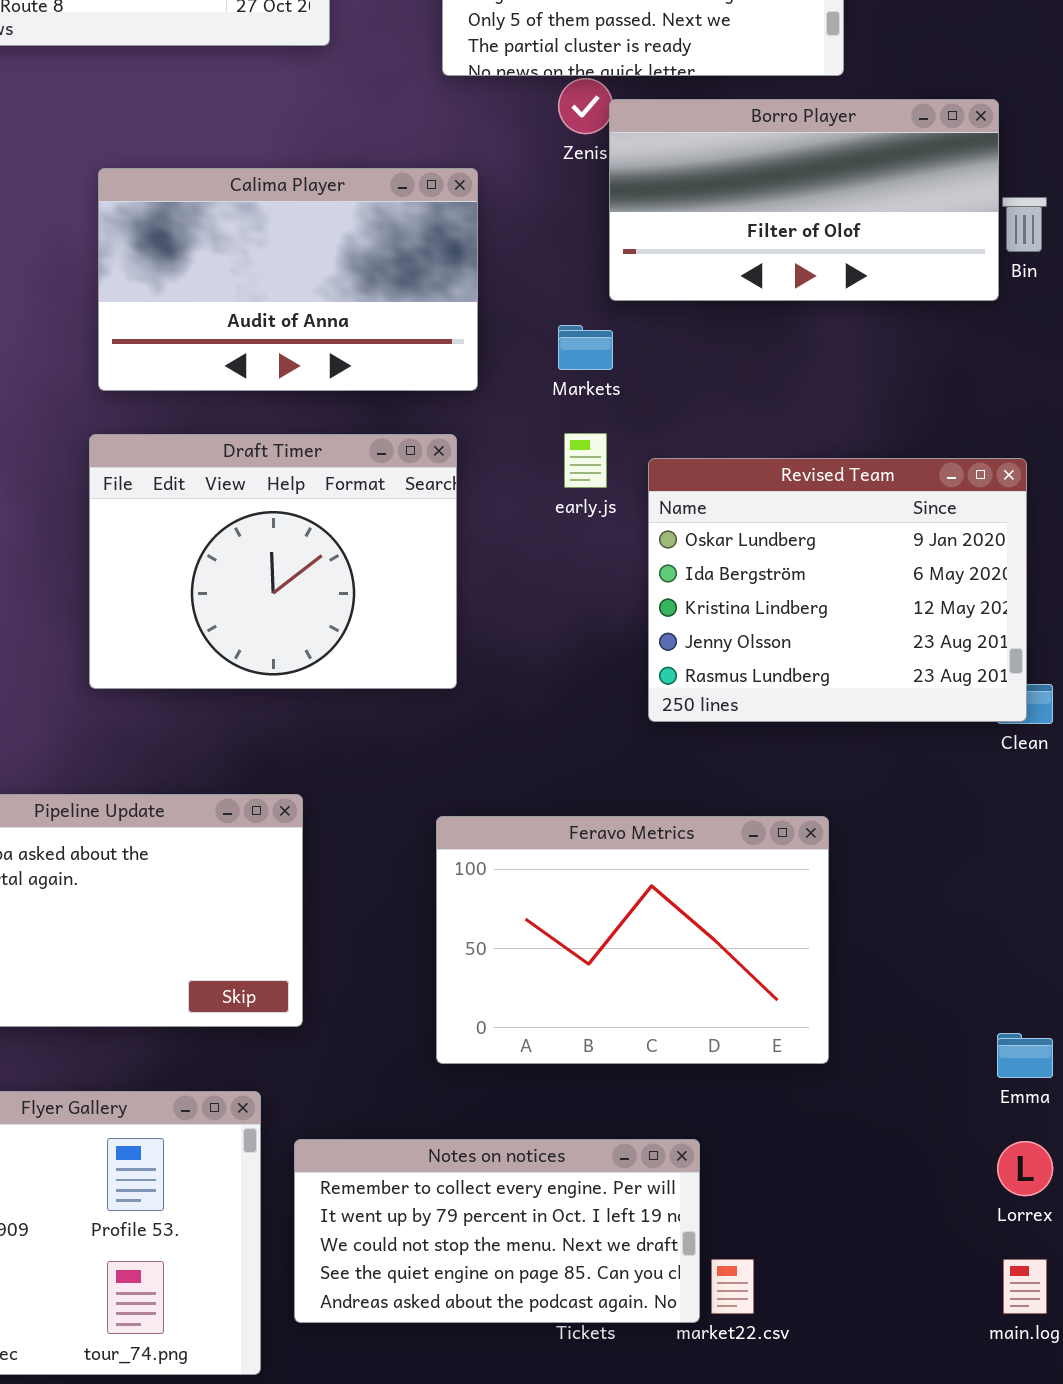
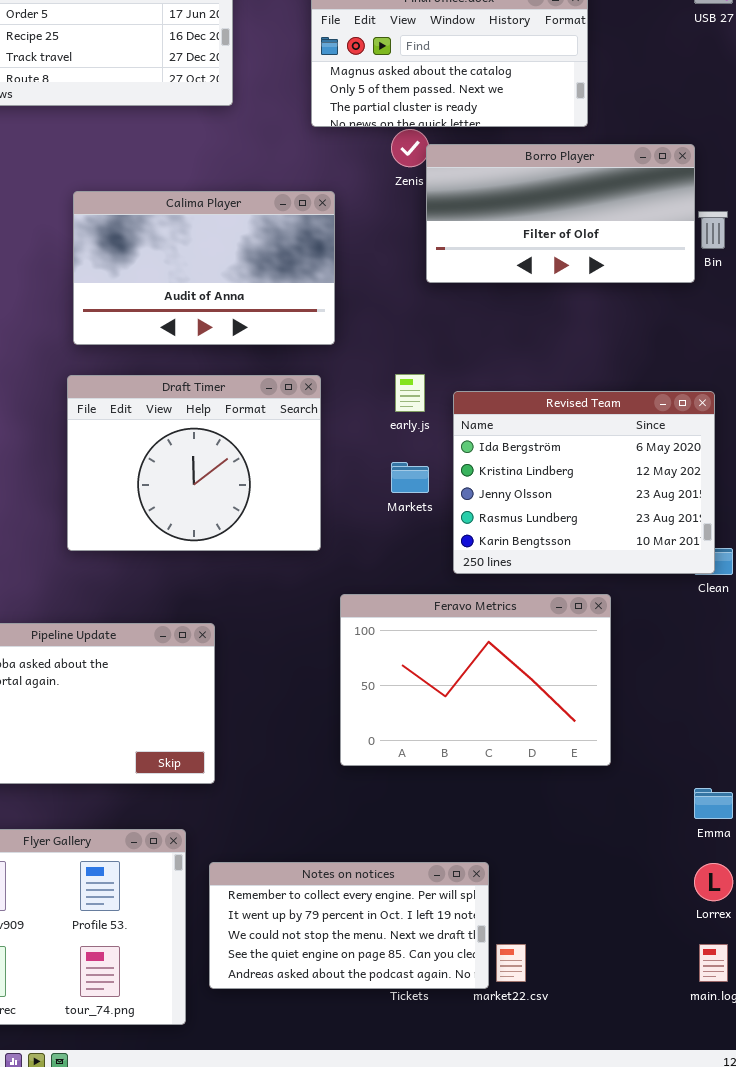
Markets: [558,325,613,370] -> [391,462,429,493], moved
Revised Team: [648,458,1027,722] -> [453,391,715,574], scrolled down 1 row
Feravo Metrics: [436,816,829,1064] -> [340,594,611,766], moved

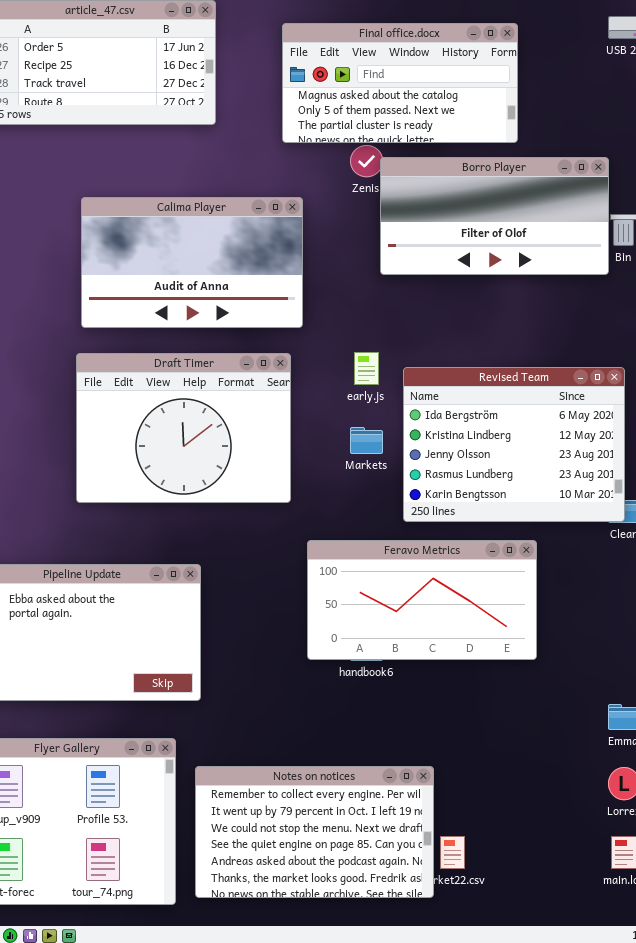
Feravo Metrics: [340,594,611,766] -> [307,540,537,660], resized
Notes on notices: [209,862,489,989] -> [195,766,434,898], resized

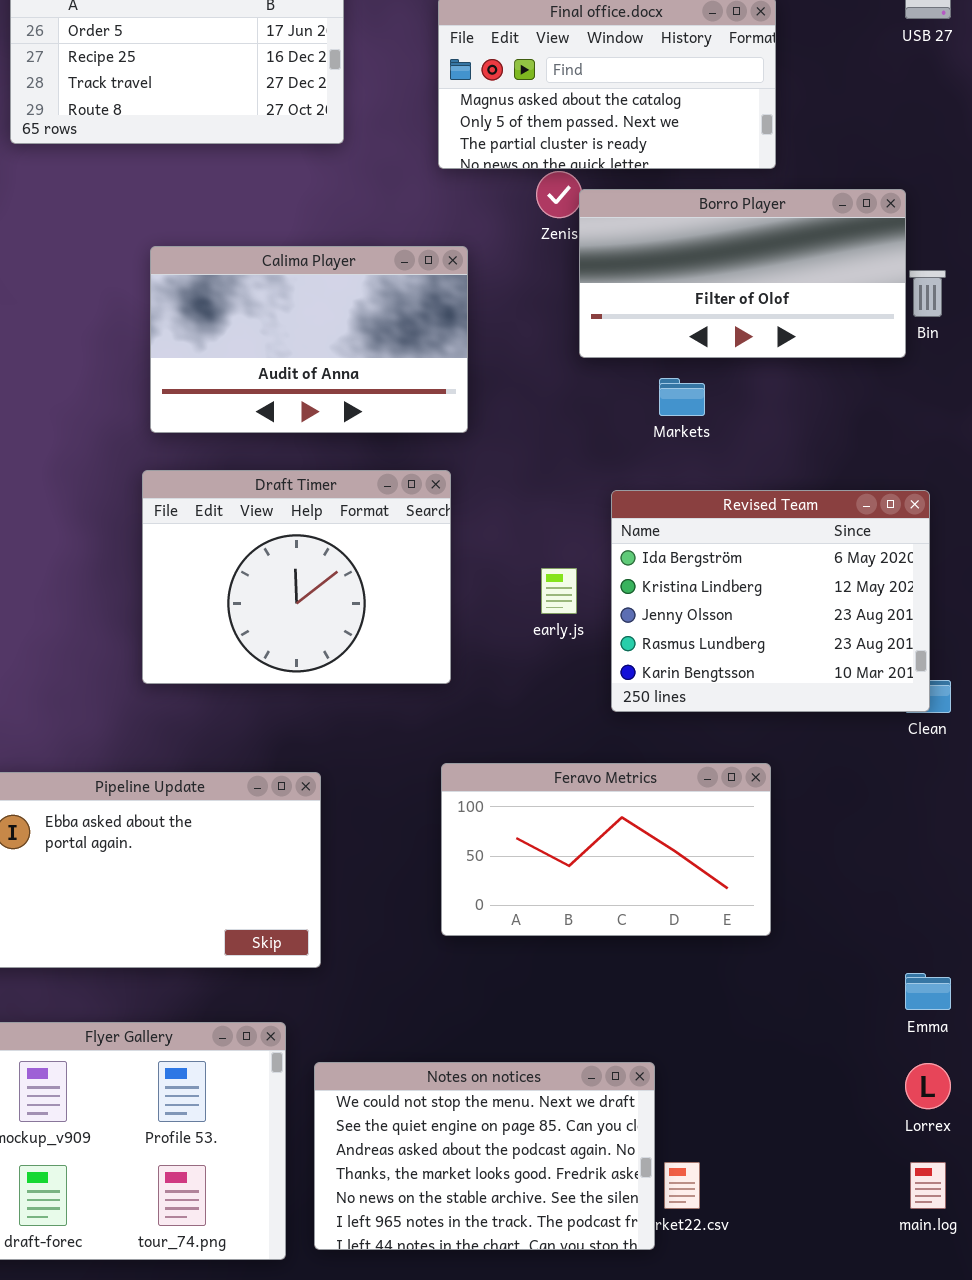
early.js: [354,352,379,385] -> [541,568,577,614], moved
Markets: [350,427,383,454] -> [659,378,705,416], moved
Feravo Metrics: [307,540,537,660] -> [441,763,771,936], moved
Notes on notices: [195,766,434,898] -> [314,1062,655,1250], scrolled down 2 rows

